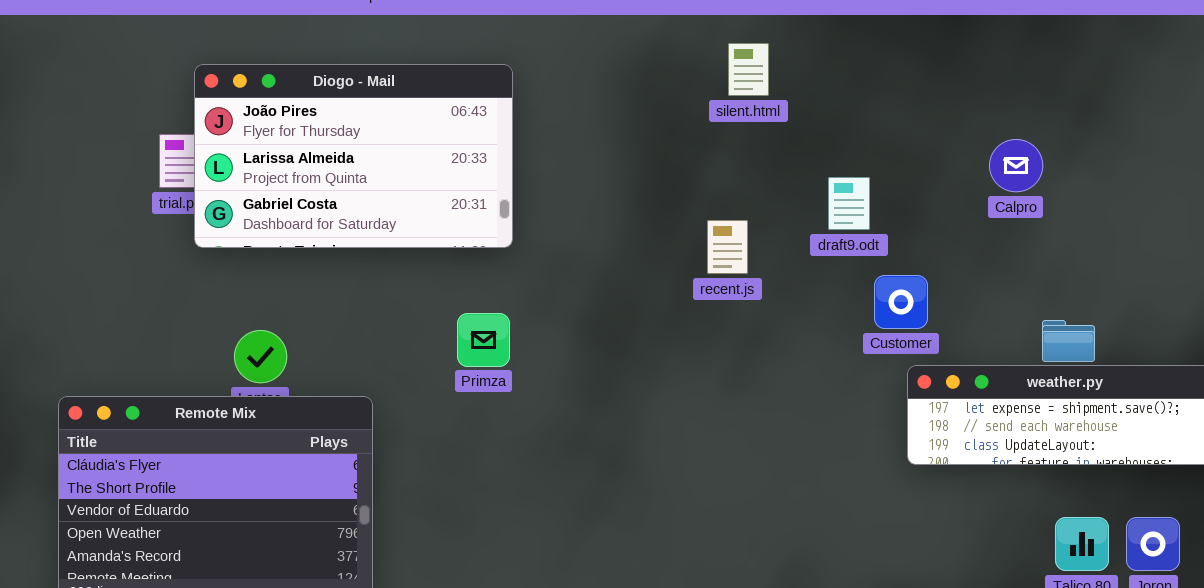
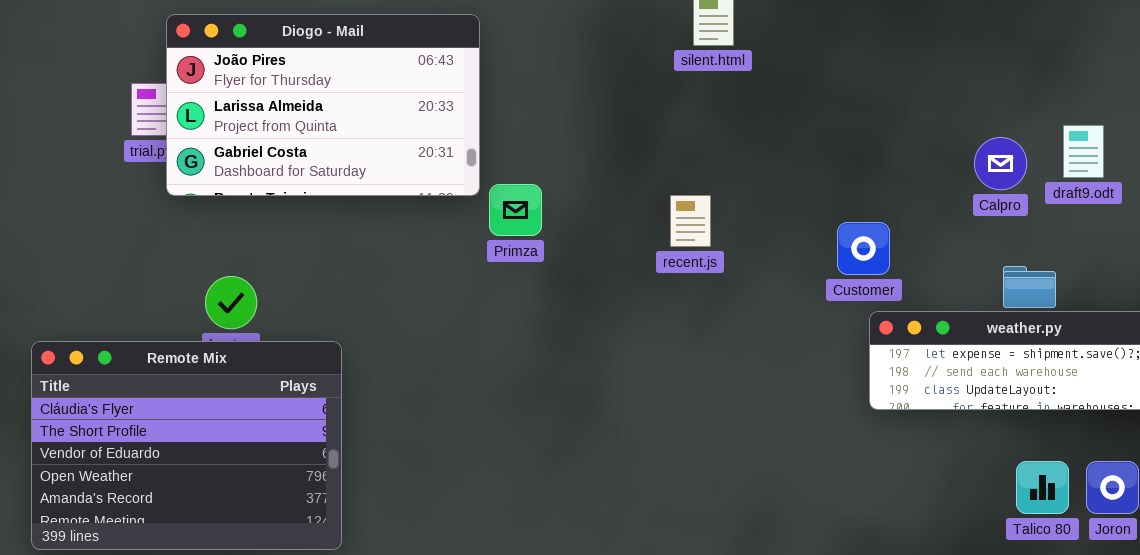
Calpro: [989,139,1043,192] -> [974,137,1027,190], moved
draft9.odt: [828,177,870,230] -> [1063,125,1104,178], moved
recent.js: [707,220,748,274] -> [670,195,711,247], moved
Primza: [457,313,510,367] -> [489,184,542,236], moved

